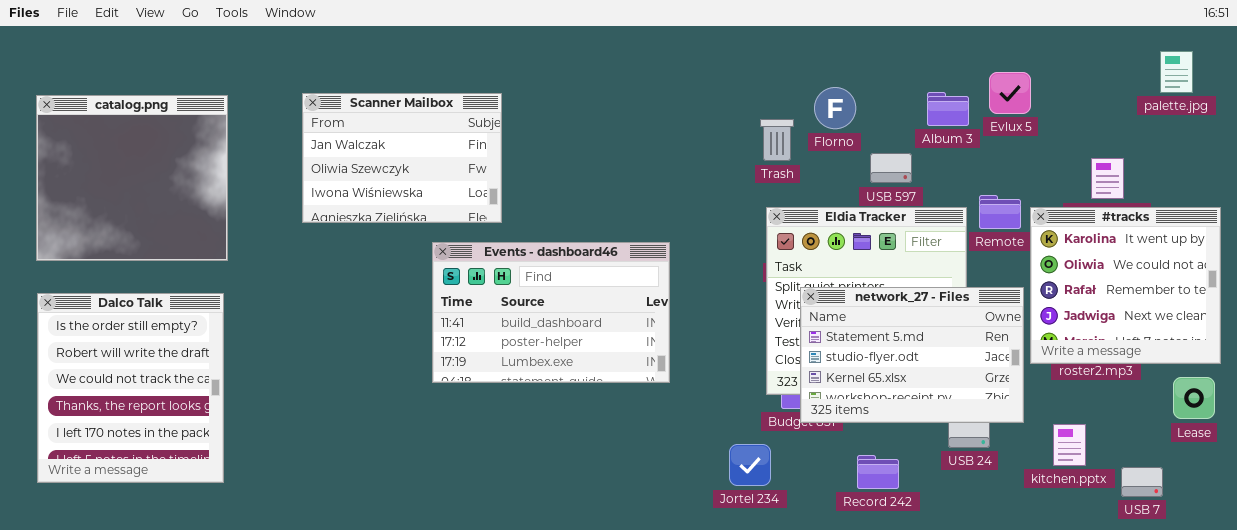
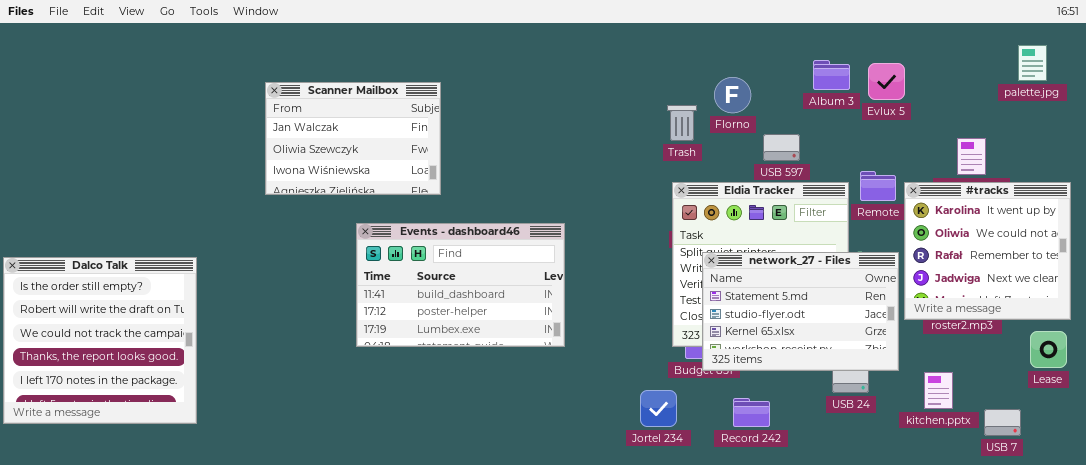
Album 3: [927,92,969,126] -> [813,60,850,90], moved
catalog.png: [36,95,228,261] -> none, closed
Events - dashboard46: [432,242,670,383] -> [356,223,565,347], moved
Dalco Talk: [37,293,224,483] -> [3,257,197,424], resized
Record 242: [857,455,899,489] -> [733,398,770,427], moved

